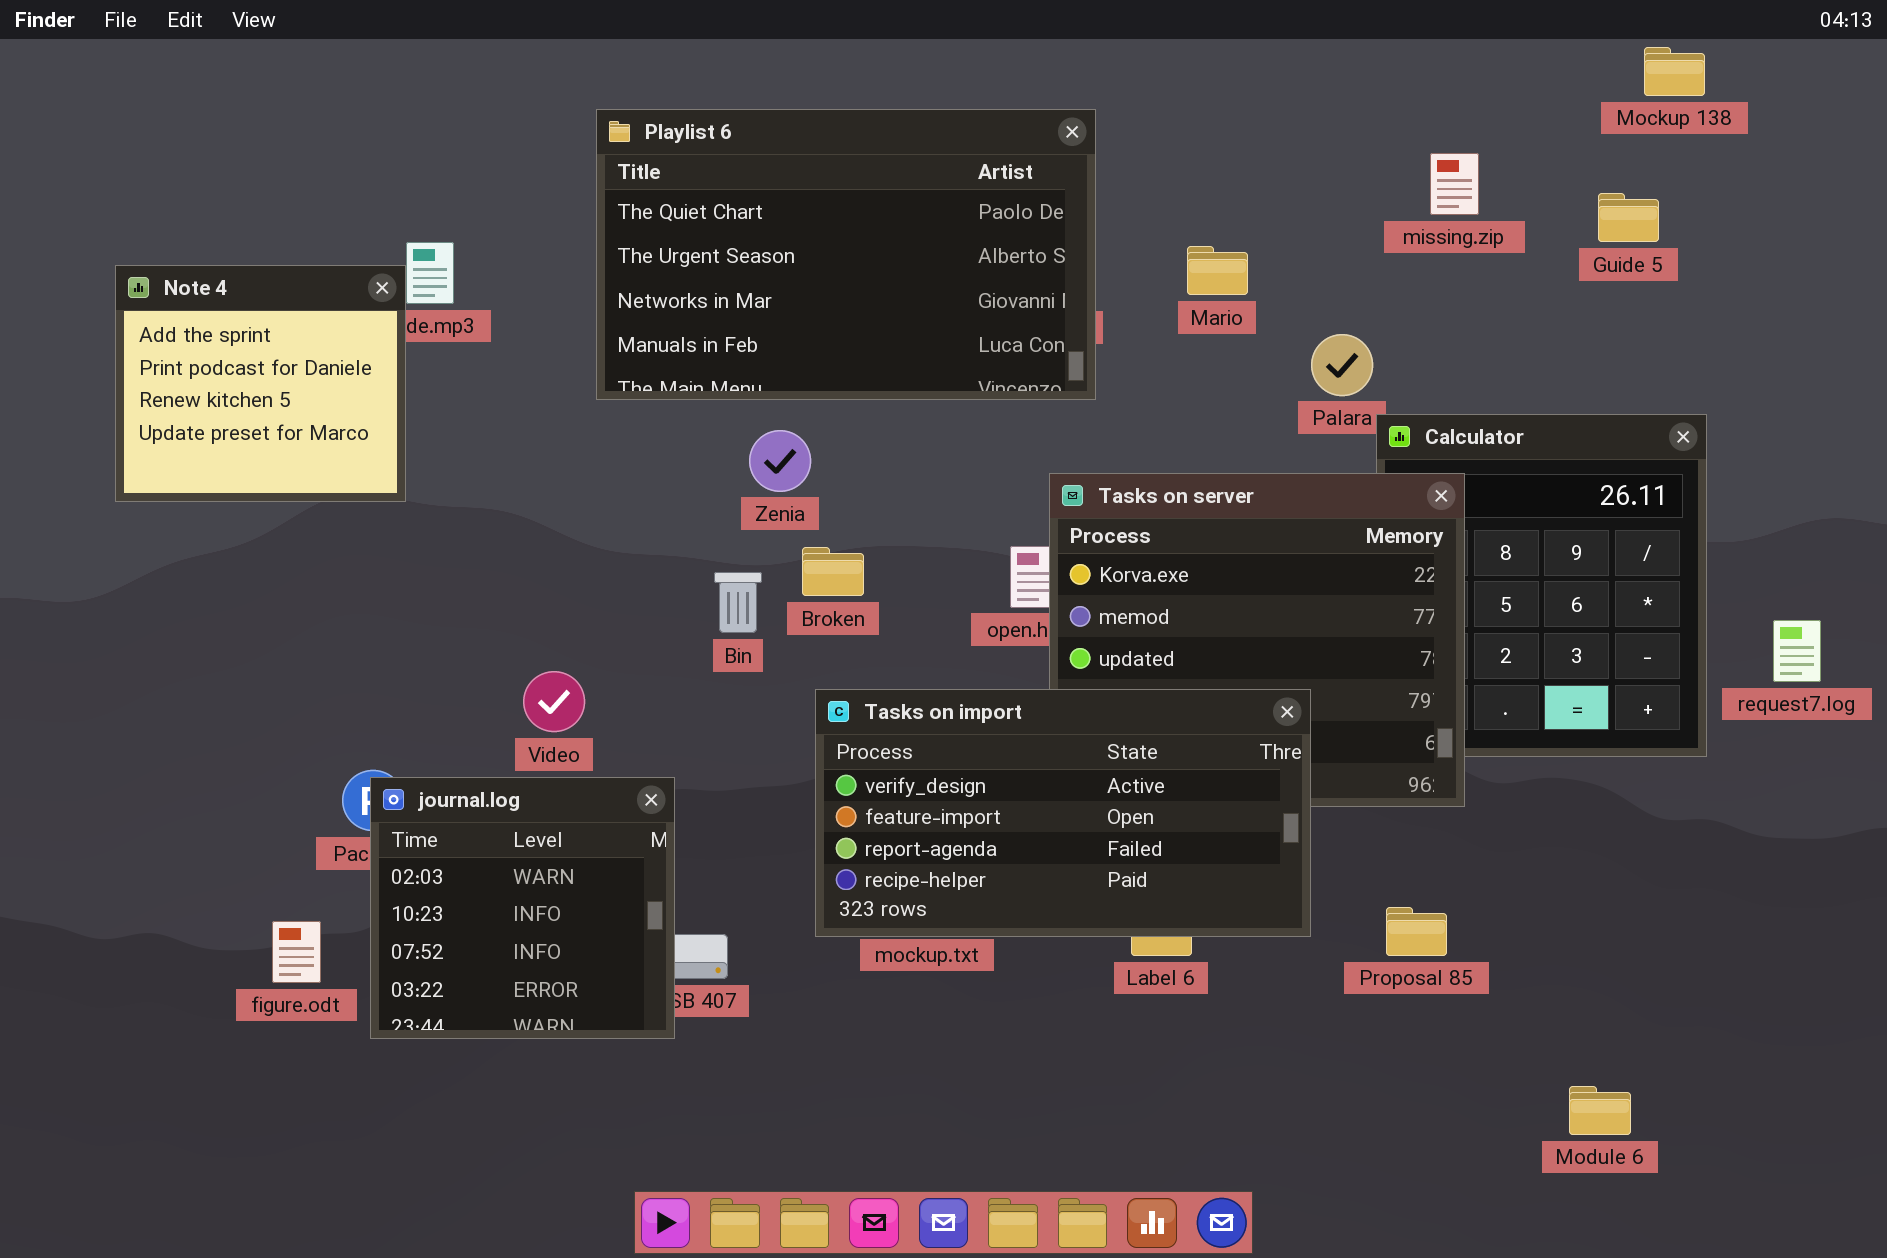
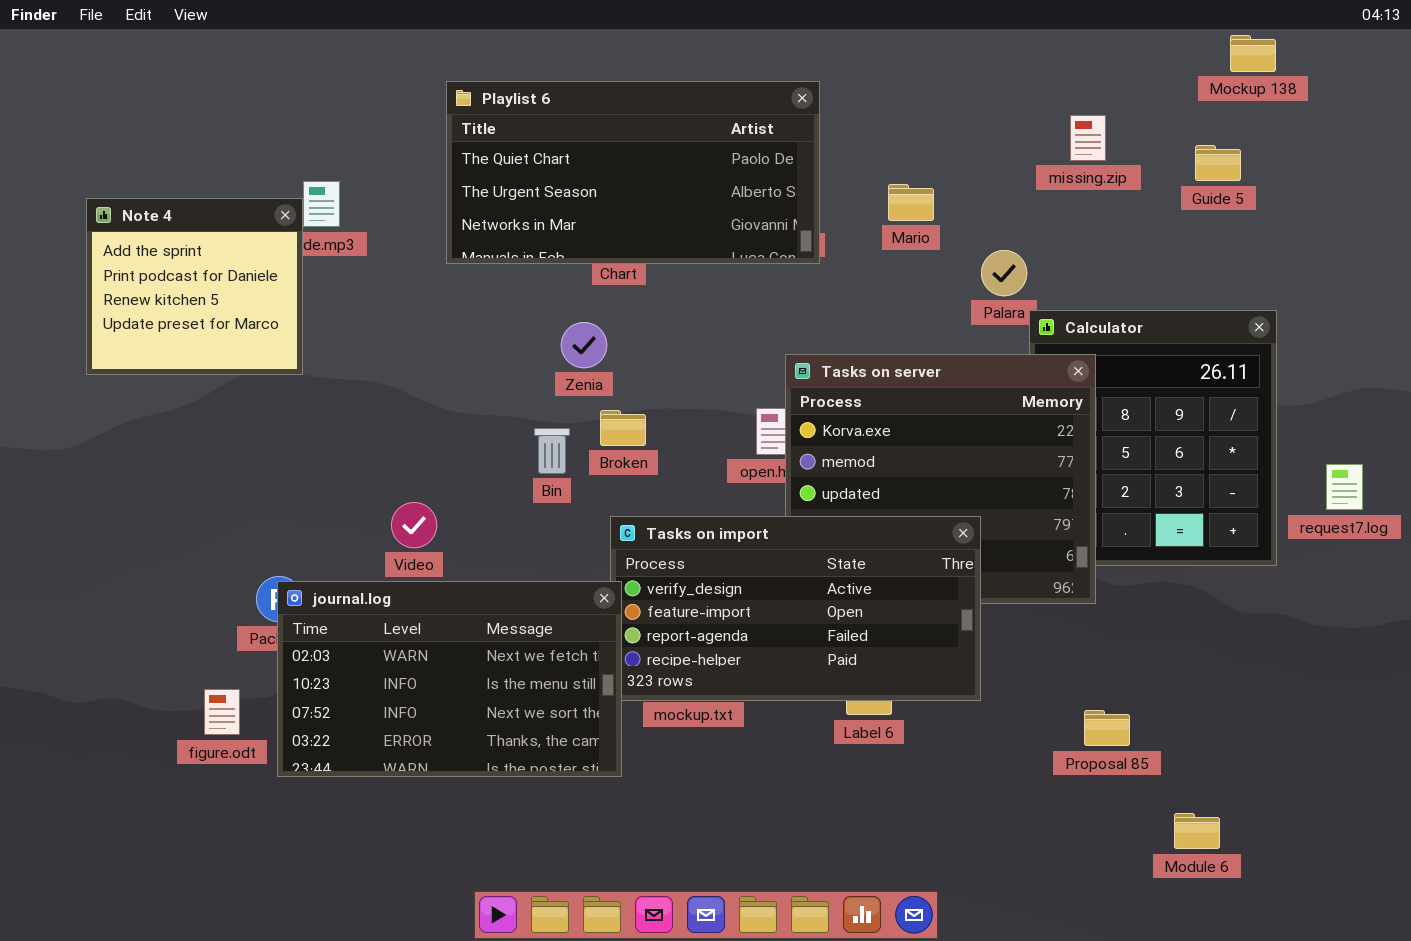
Playlist 6: [596,109,1096,400] -> [446,81,820,264], resized
journal.log: [370,777,675,1039] -> [277,581,622,777], resized
Proposal 85: [1386,907,1447,956] -> [1084,710,1130,746], moved

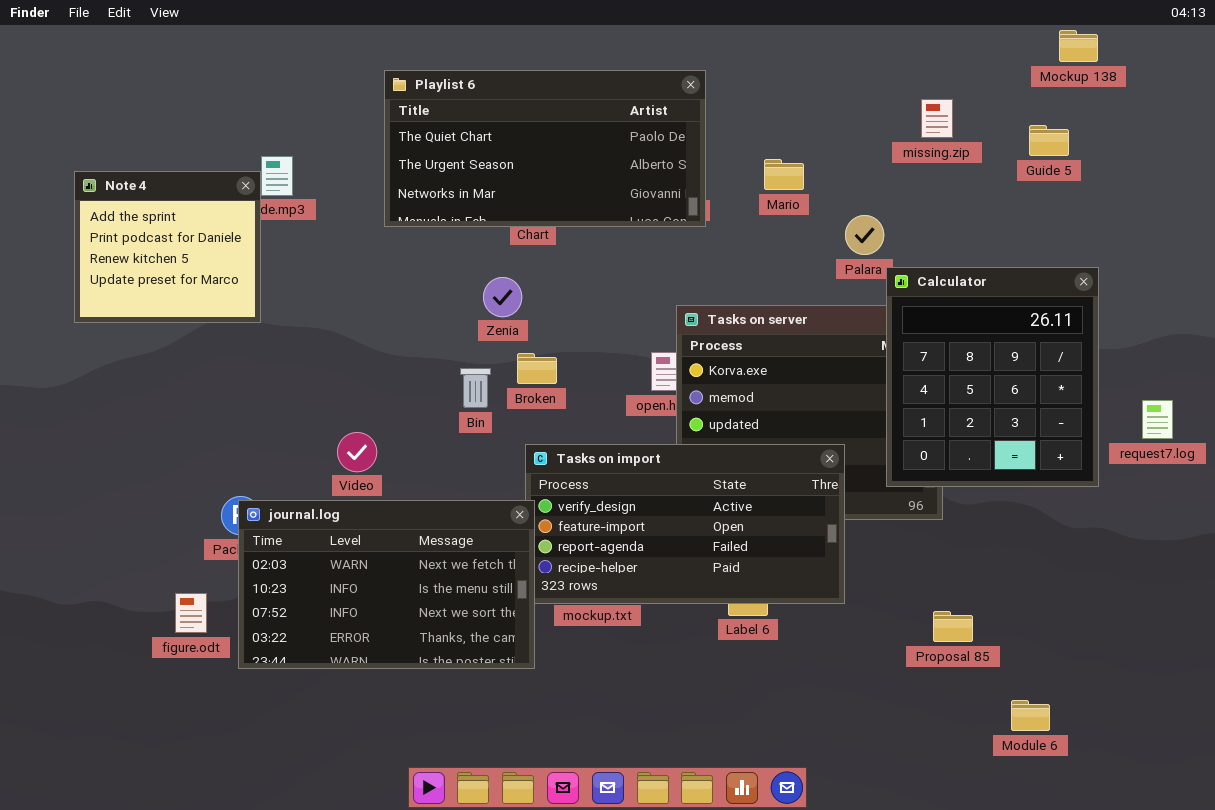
Calculator: [1029,310,1277,566] -> [886,267,1099,487], raised

